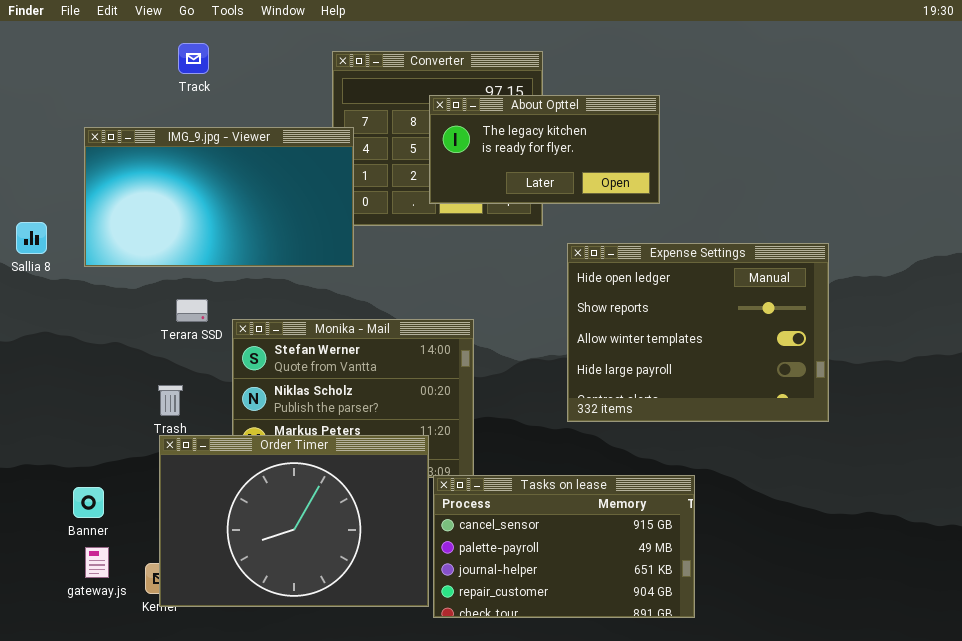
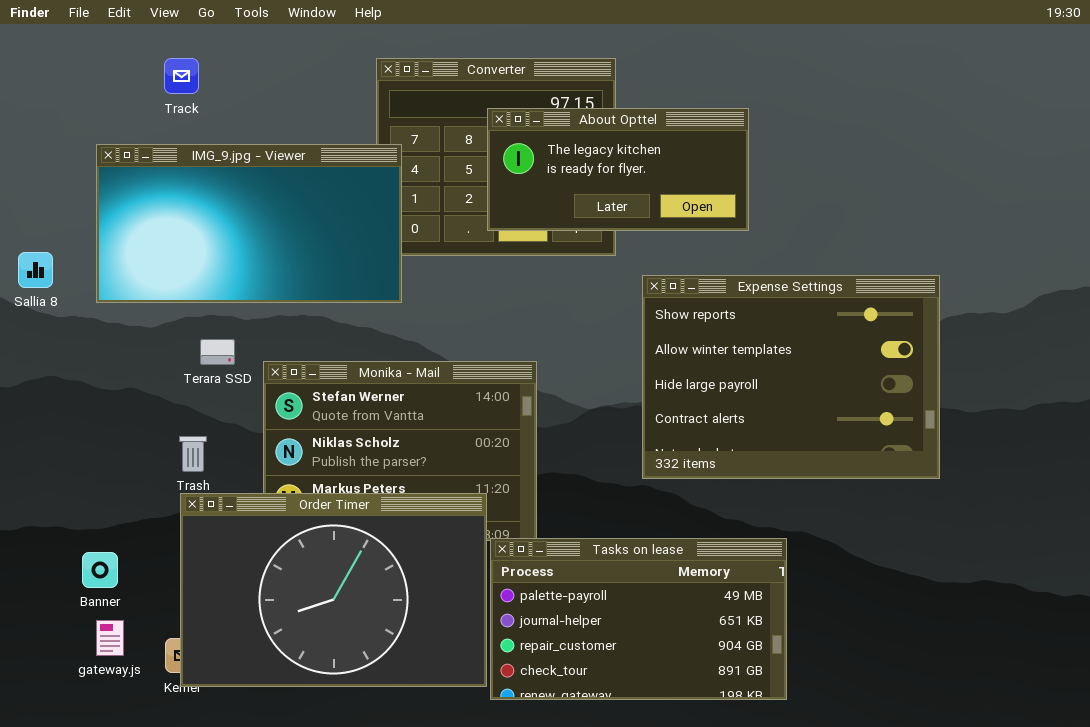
Track: [178,43,209,74] -> [164,58,199,94], moved
Expense Settings: [567,243,829,422] -> [642,275,940,479], scrolled down 1 row
Tasks on lease: [433,475,695,618] -> [490,538,787,700], scrolled down 1 row

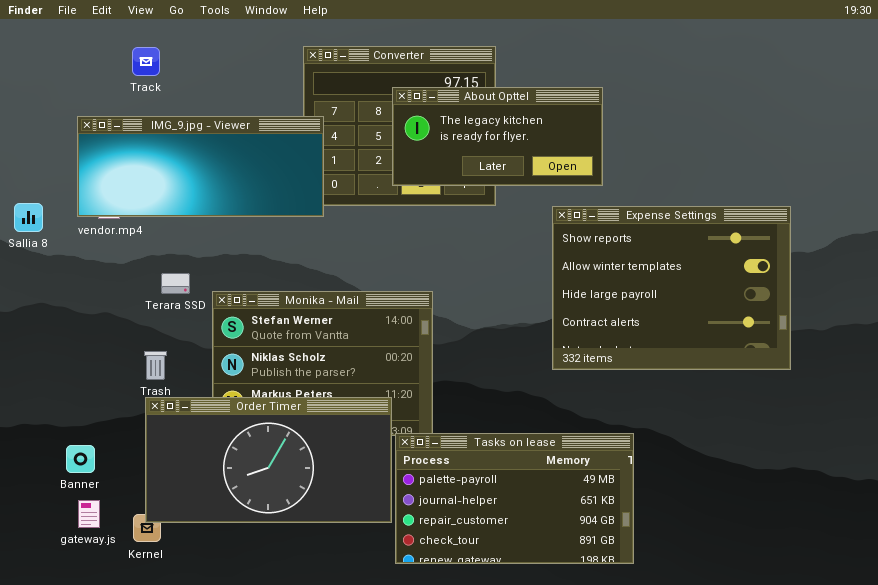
IMG_9.jpg - Viewer: [96,144,402,303] -> [77,116,324,217], resized
Expense Settings: [642,275,940,479] -> [552,206,791,370], moved
Order Timer: [180,493,487,687] -> [145,397,392,523], resized

